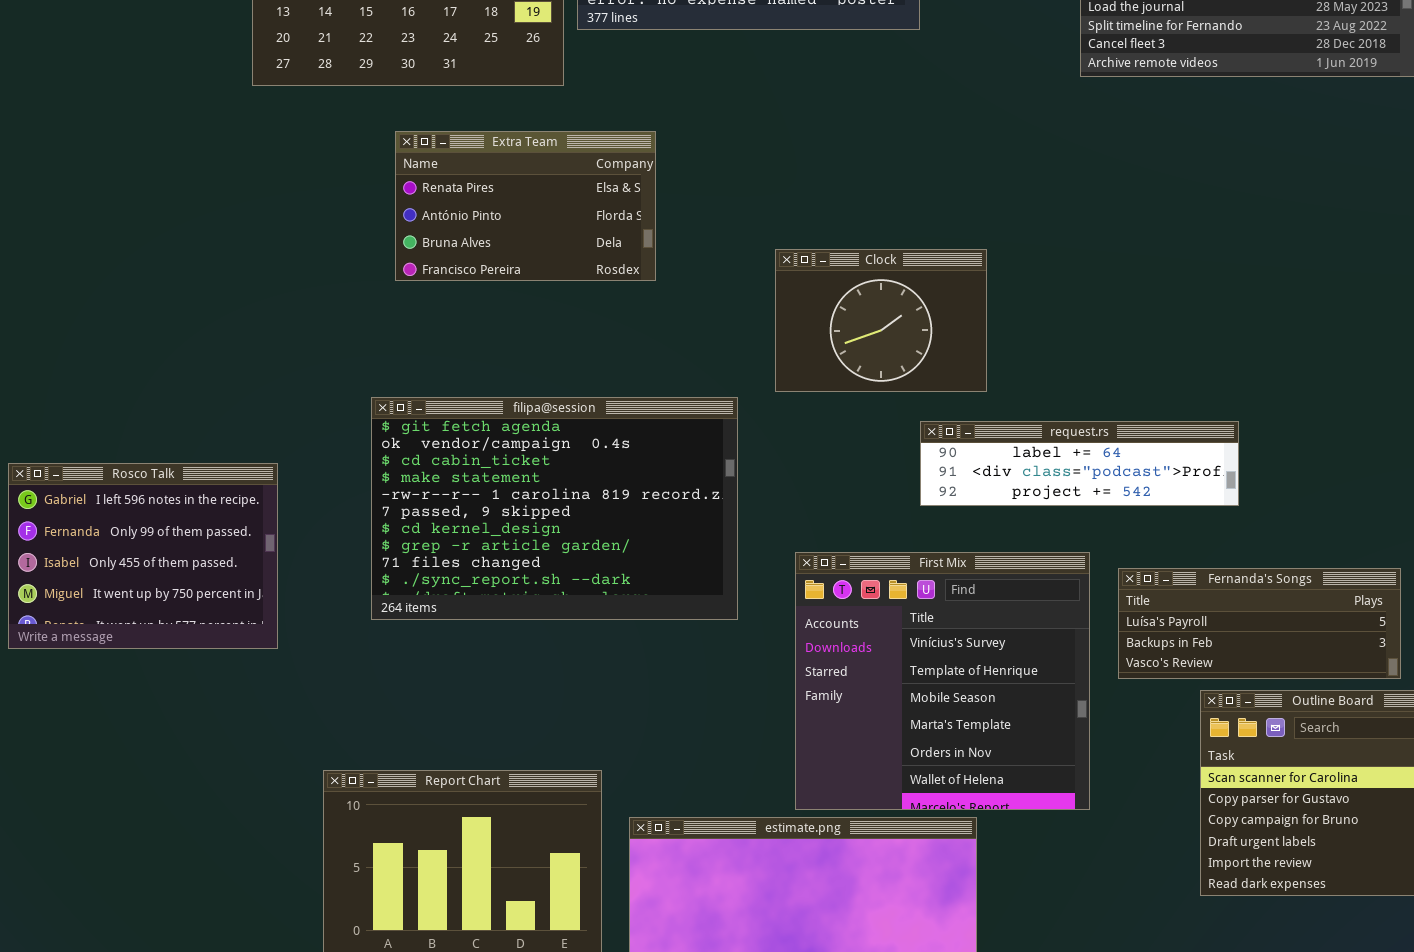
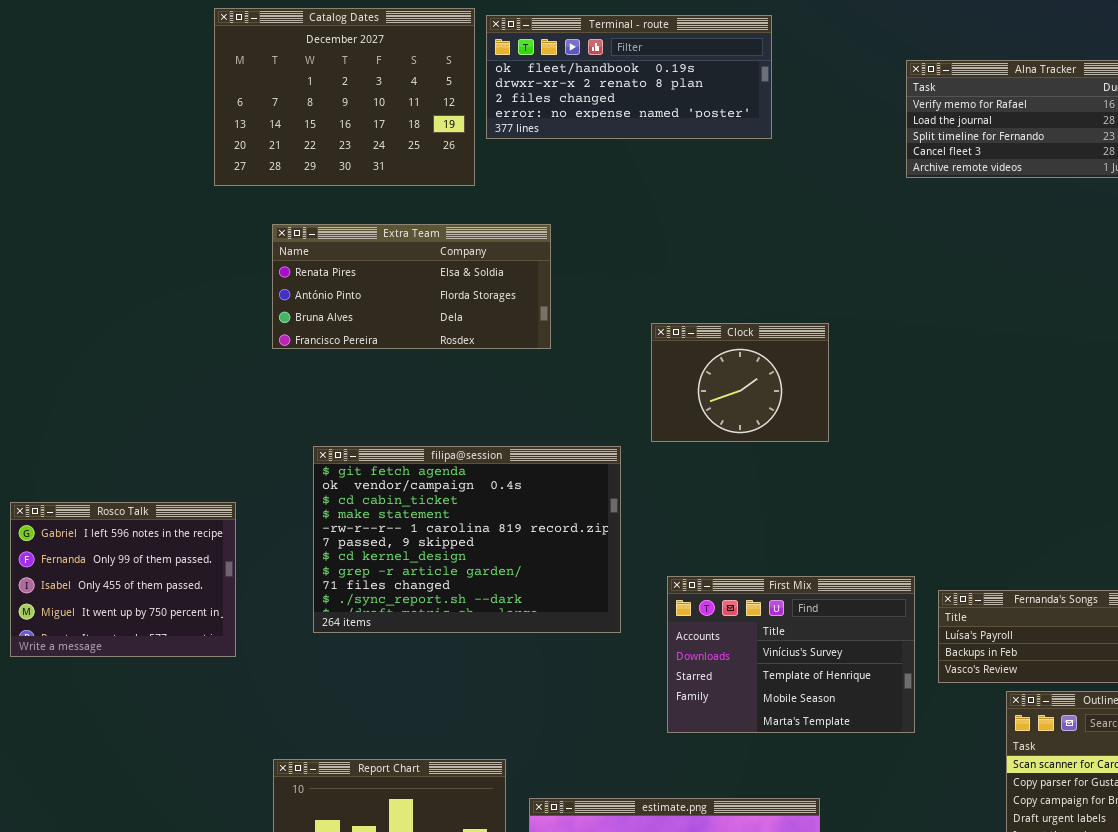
Extra Team: [395,131,656,281] -> [272,224,551,349], resized
request.rs: [920,421,1239,506] -> none, closed
First Mix: [795,552,1090,810] -> [667,576,915,733], resized

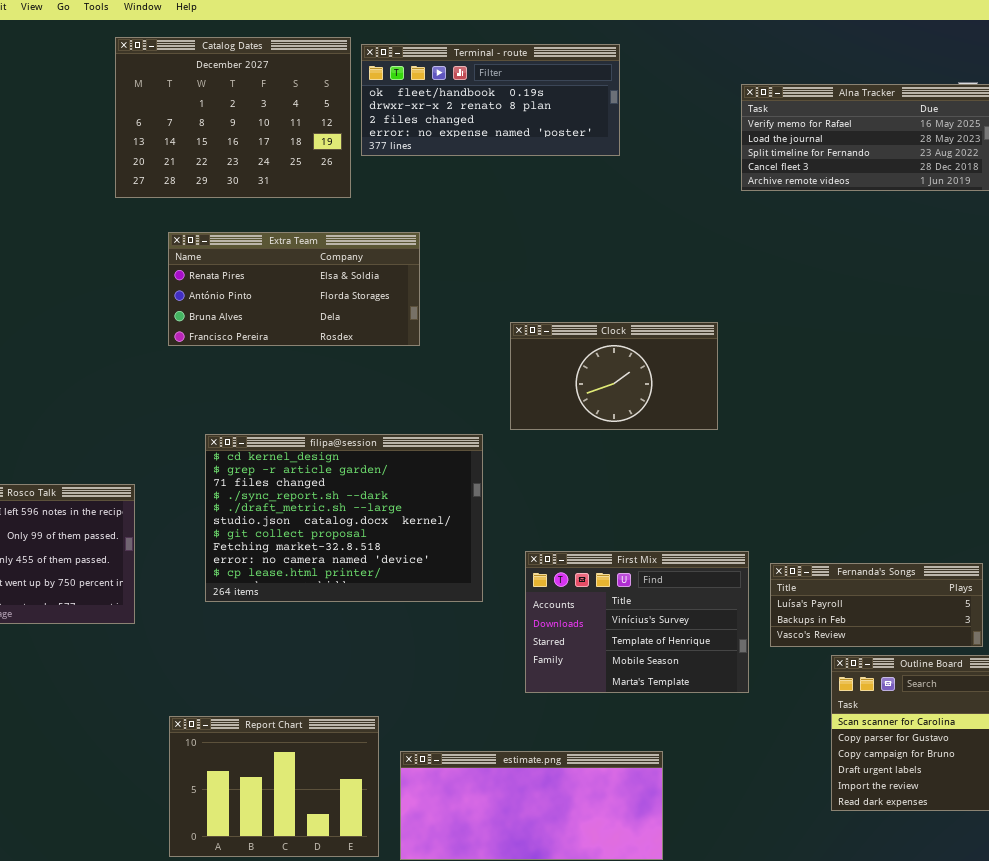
Clock: [651,323,829,442] -> [510,322,718,430], resized
filipa@session: [313,446,621,633] -> [205,434,483,602], scrolled down 6 rows

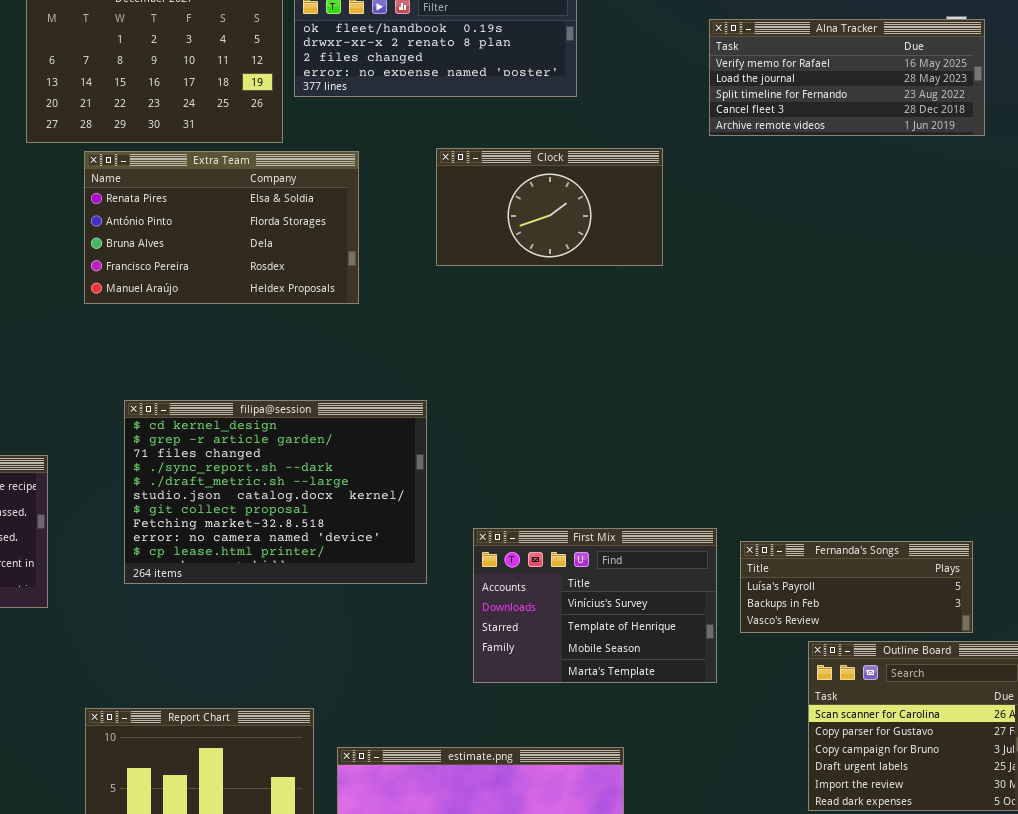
Extra Team: [168,232,420,346] -> [84,151,359,304], resized
Clock: [510,322,718,430] -> [436,148,663,266], moved

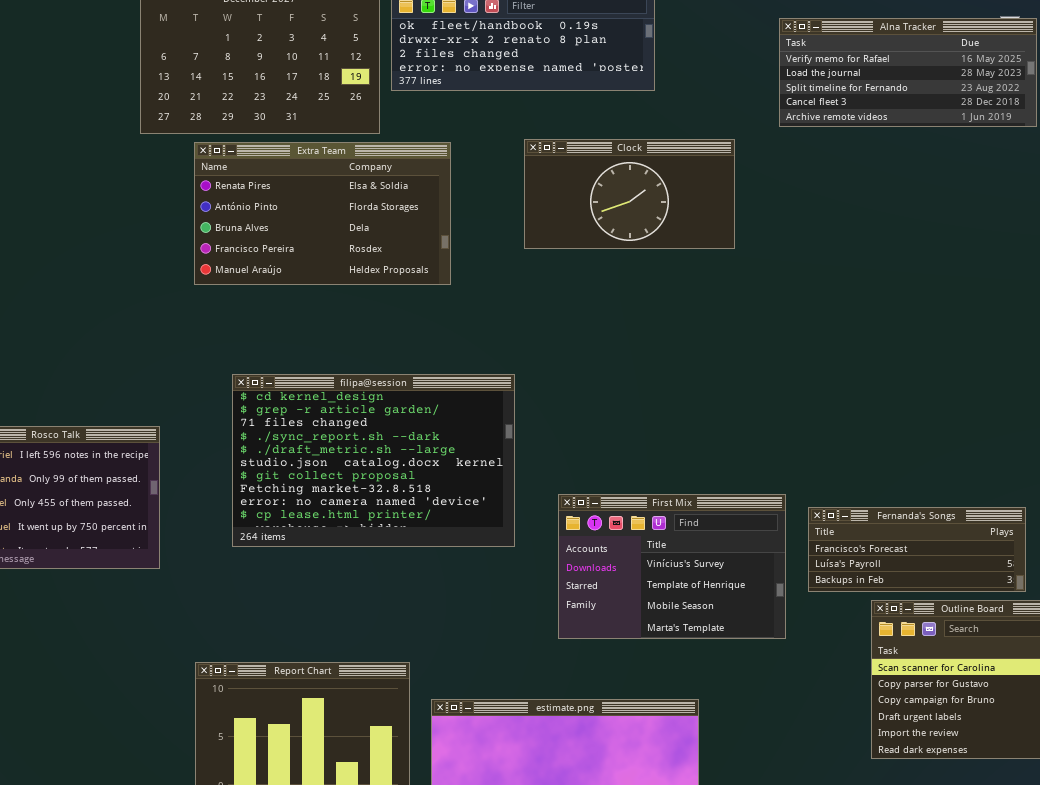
Fernanda's Songs: [740,541,973,633] -> [808,507,1026,592], scrolled up 1 row

